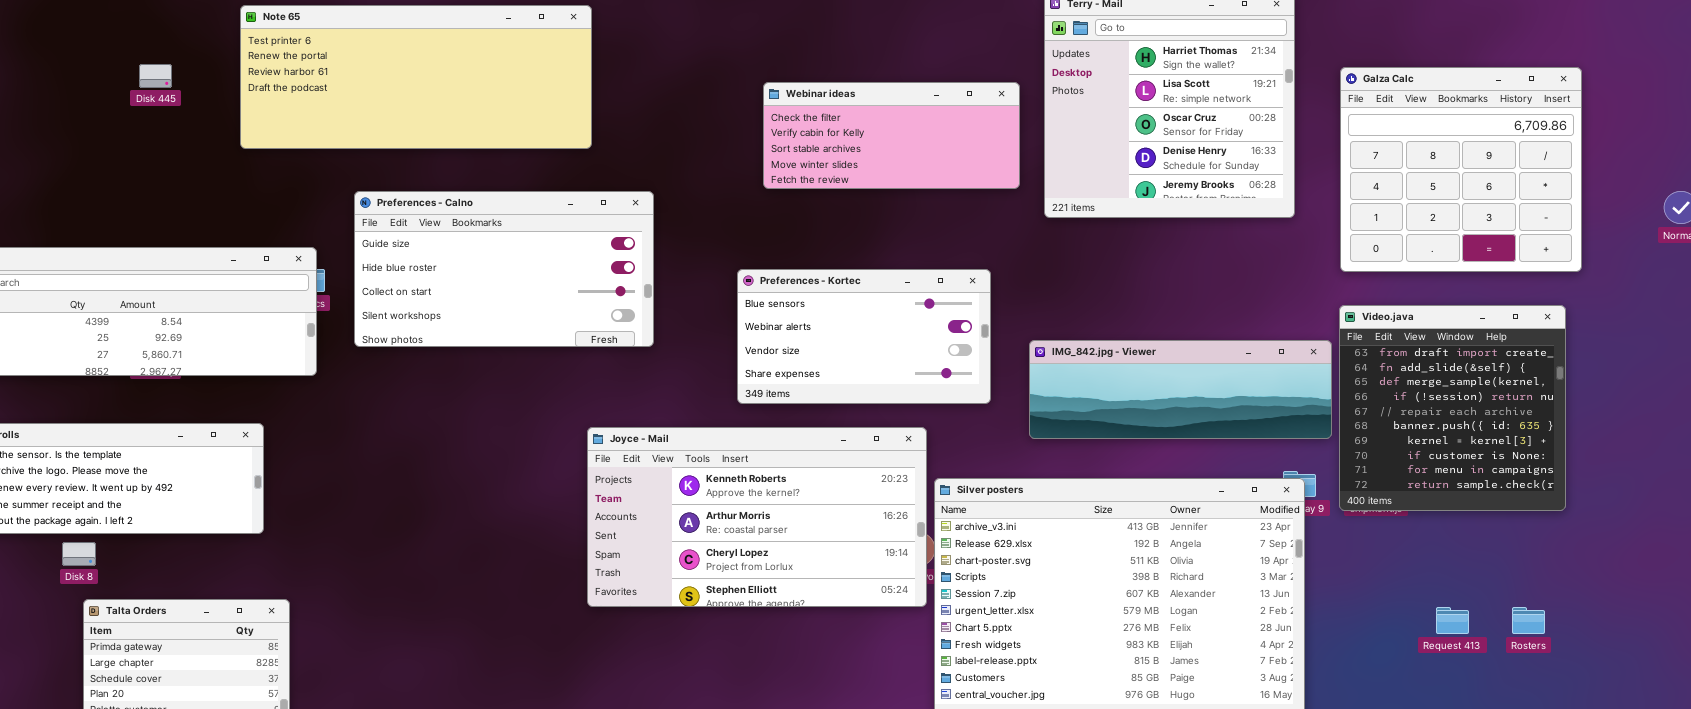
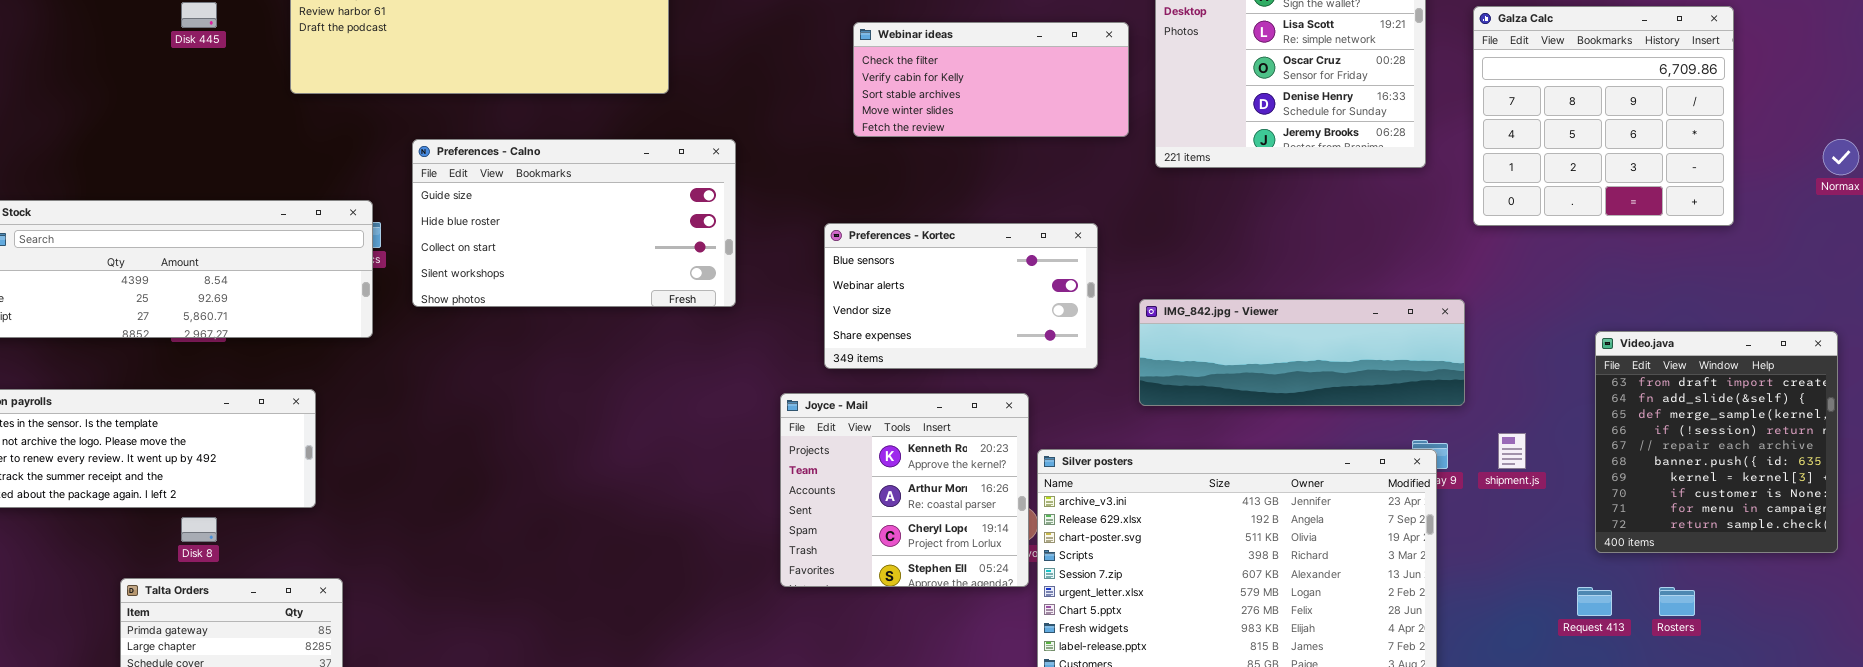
Video.java: [1339,305,1566,511] -> [1595,331,1838,553], moved
Joyce - Mail: [587,427,927,607] -> [780,393,1029,587], resized
Disk 8: [62,542,96,566] -> [181,517,217,542], moved

